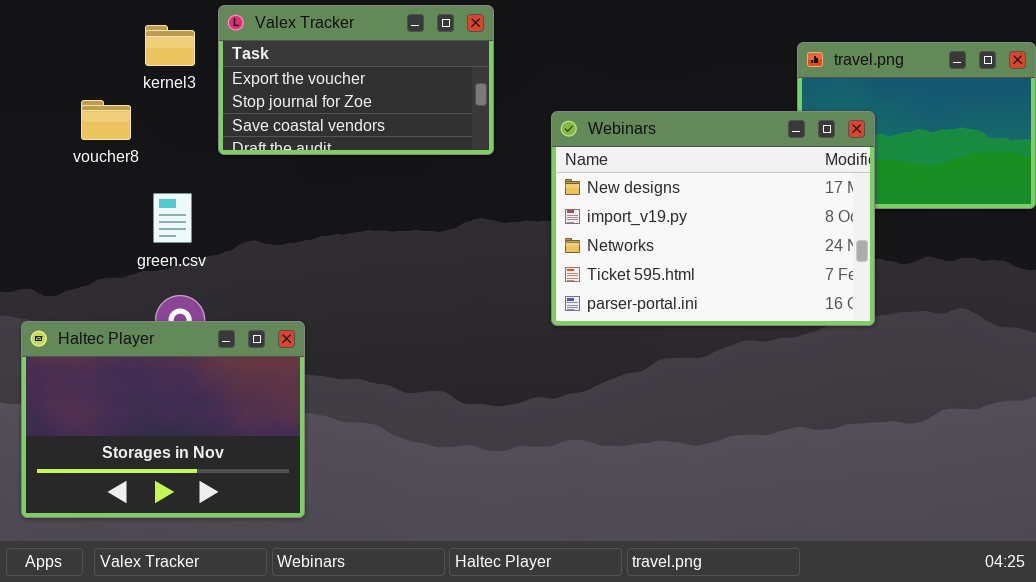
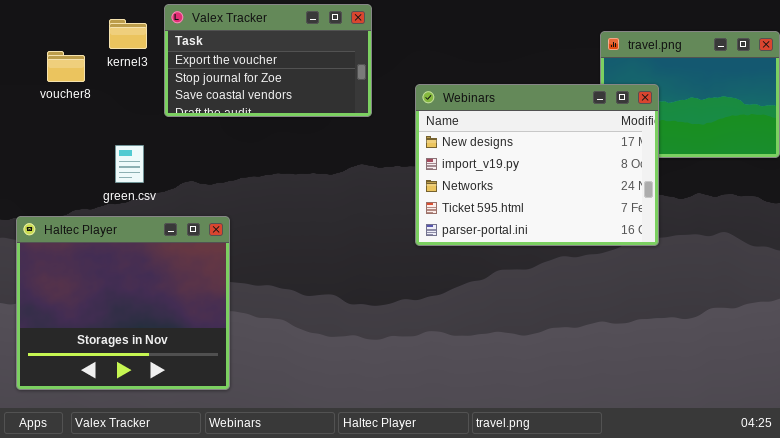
voucher8: [81,100,131,140] -> [47,51,85,82], moved
Haltec Player: [21,321,305,518] -> [16,216,230,390], resized

